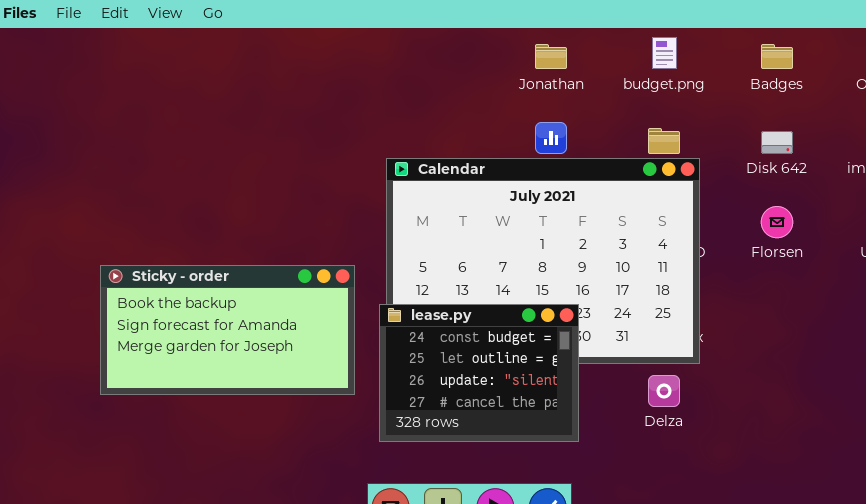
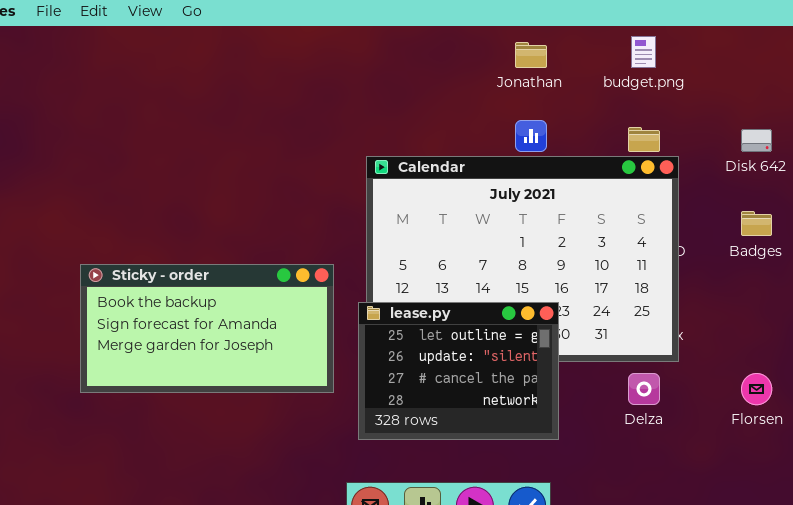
Badges: [761,44,793,69] -> [741,211,772,236], moved
Florsen: [761,206,793,238] -> [741,373,772,405], moved
lease.py: [379,304,579,442] -> [358,302,559,440], scrolled down 1 row

